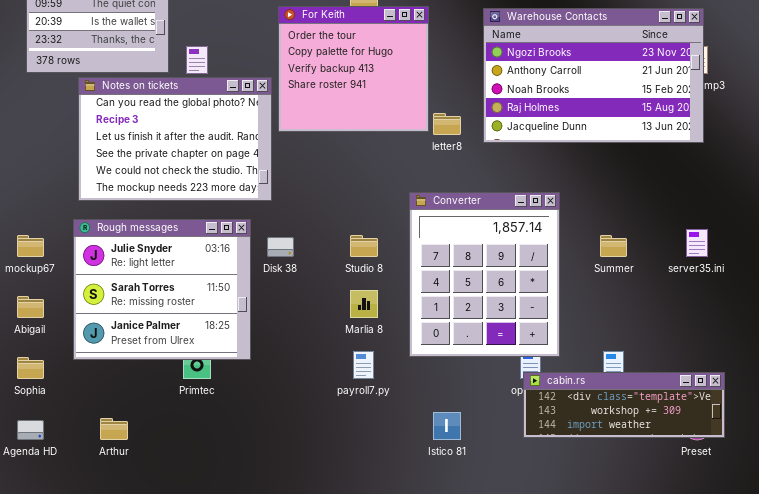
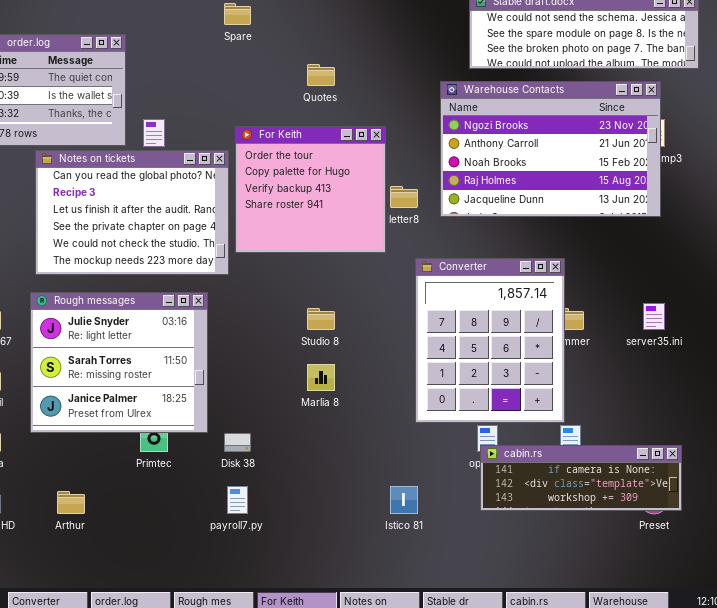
For Keith: [278,6,429,132] -> [235,126,386,253], moved
Converter: [409,192,560,357] -> [415,258,565,423], moved
Disk 38: [267,237,294,257] -> [224,433,251,452], moved
payroll7.py: [353,351,374,379] -> [227,486,248,514], moved
cabin.rs: [523,372,725,438] -> [480,445,682,511], scrolled up 1 row

